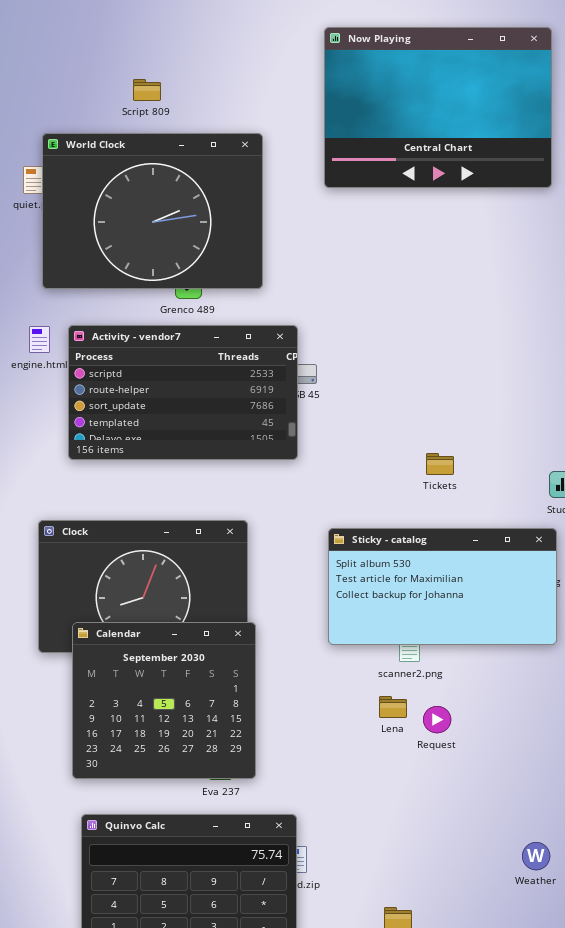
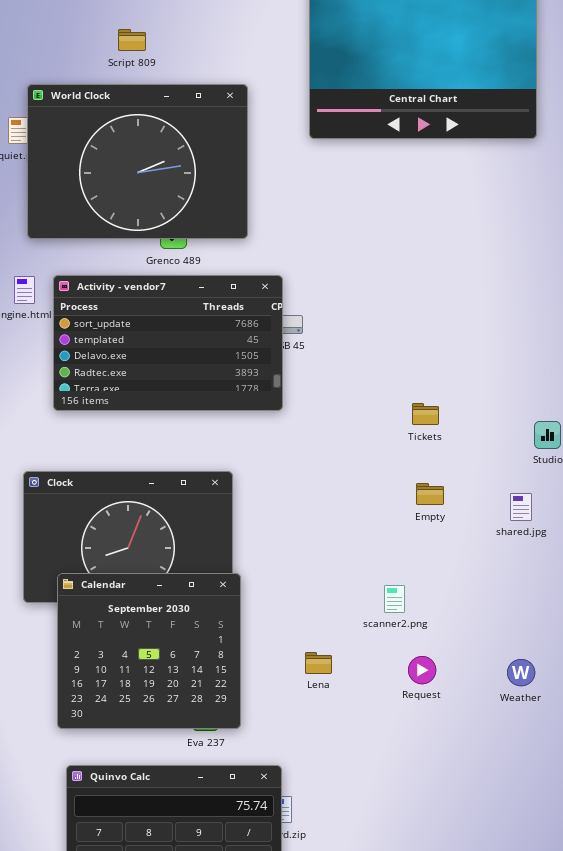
Activity - vendor7: [68,325,298,460] -> [53,275,283,411], scrolled down 2 rows
Sticky - catalog: [328,528,557,645] -> none, closed
Lena: [379,696,407,718] -> [305,652,332,674], moved
Weather: [522,842,550,870] -> [507,659,535,686], moved

